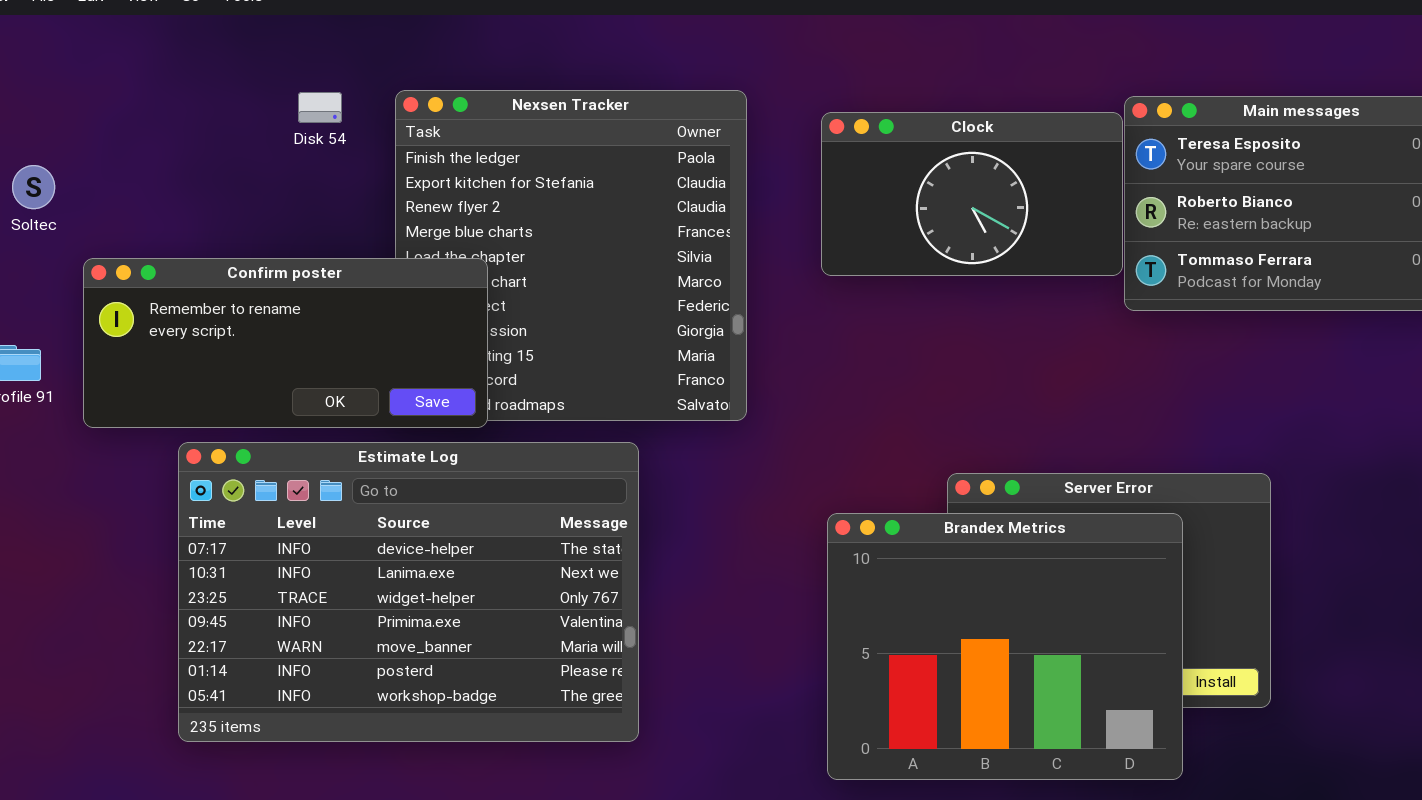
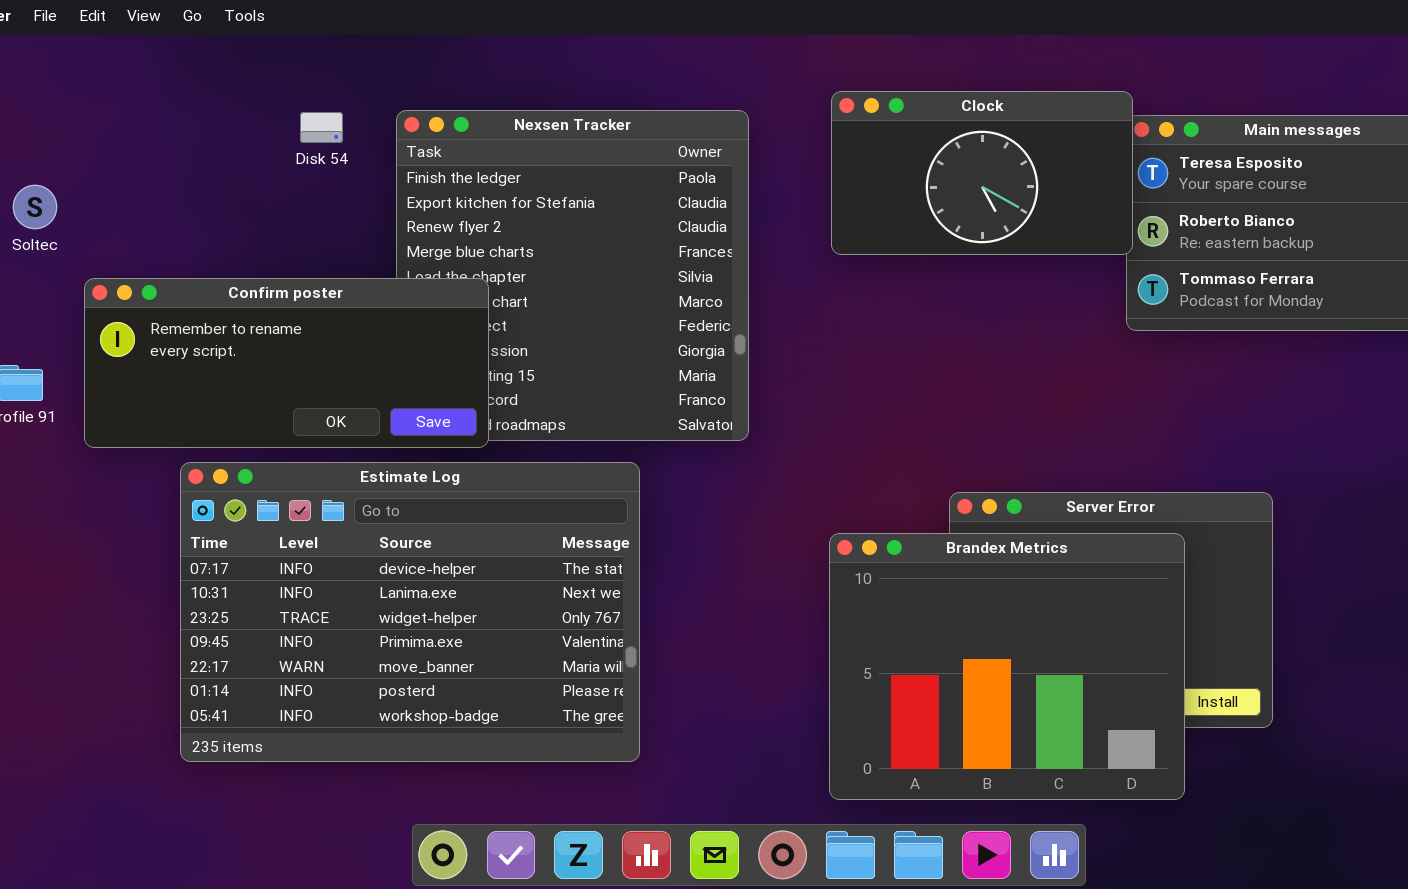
Clock: [821,112,1123,276] -> [831,91,1133,255], moved

